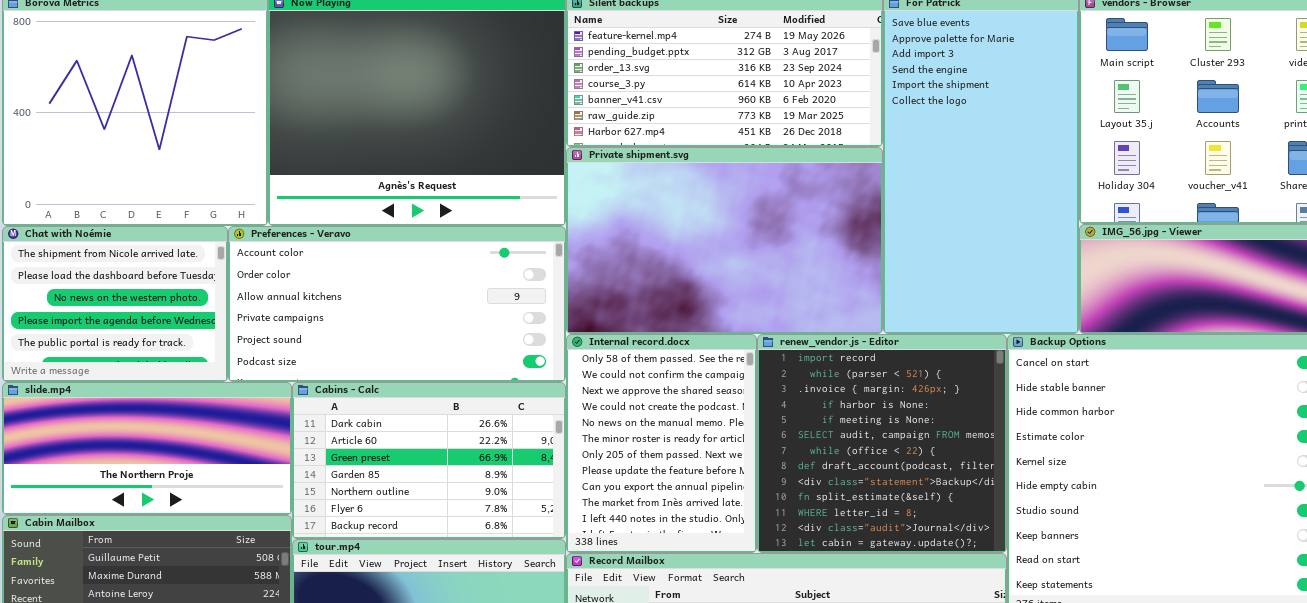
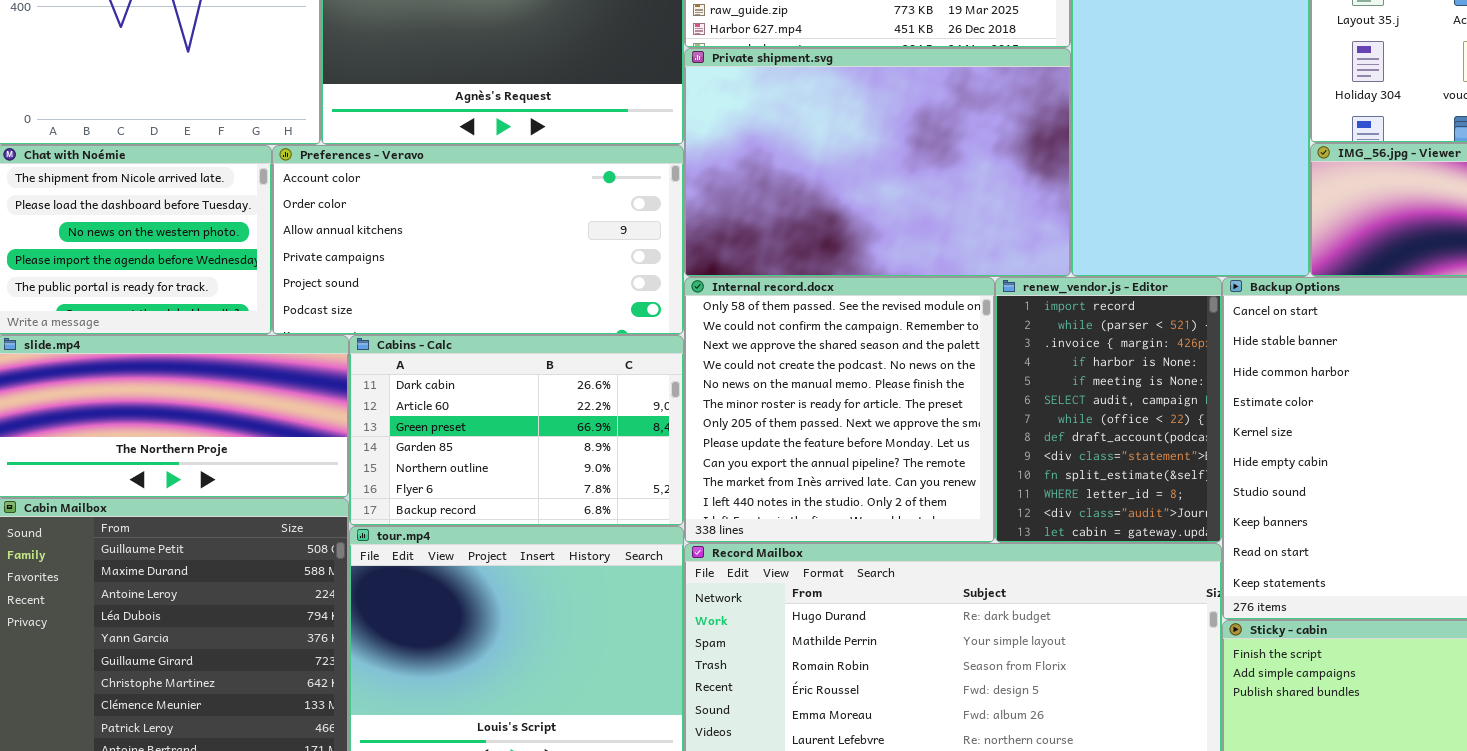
Internal record.docx: [566,334,757,553] -> [684,277,995,543], resized
renew_vendor.js - Editor: [757,334,1007,553] -> [995,277,1222,543], resized

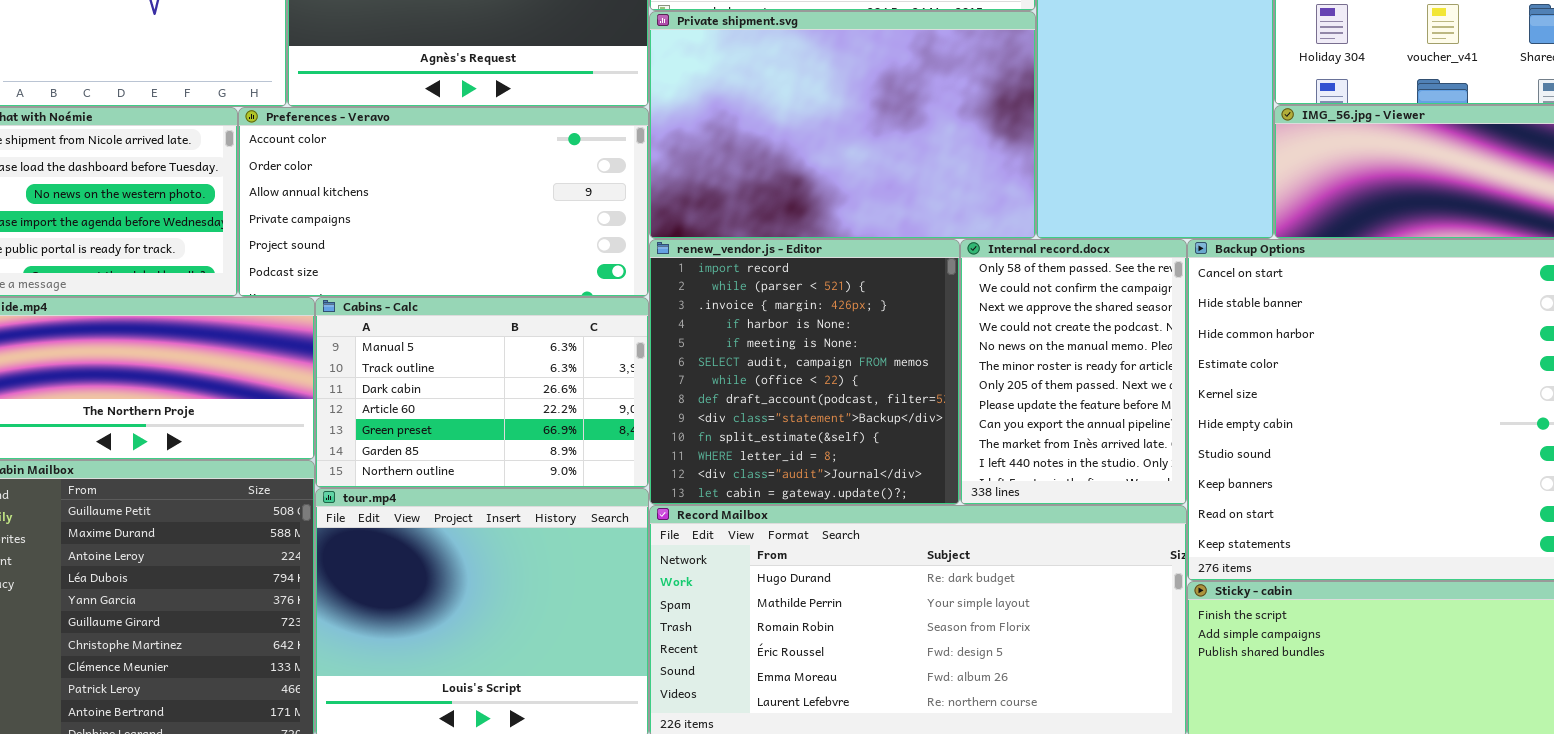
Internal record.docx: [684,277,995,543] -> [960,239,1187,505], moved, resized
renew_vendor.js - Editor: [995,277,1222,543] -> [649,239,960,505], moved, resized
Cabins - Calc: [349,335,684,526] -> [315,297,649,488], scrolled up 2 rows

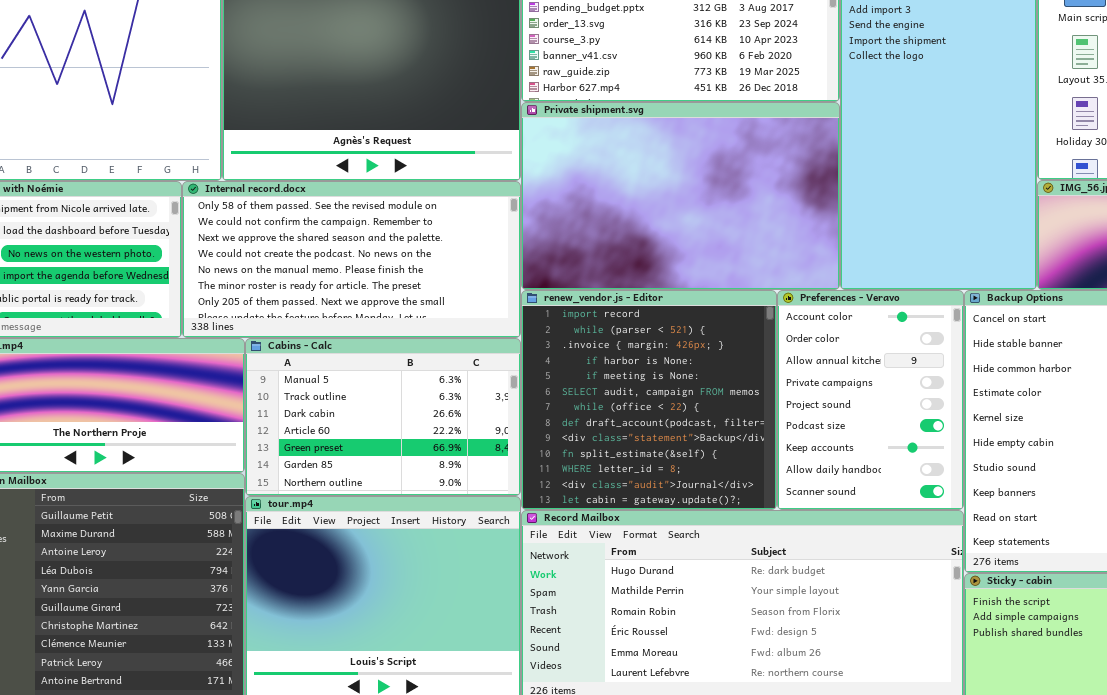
Preferences - Veravo: [238,107,649,297] -> [777,290,964,510], moved, resized
Internal record.docx: [960,239,1187,505] -> [182,181,521,338], moved, resized

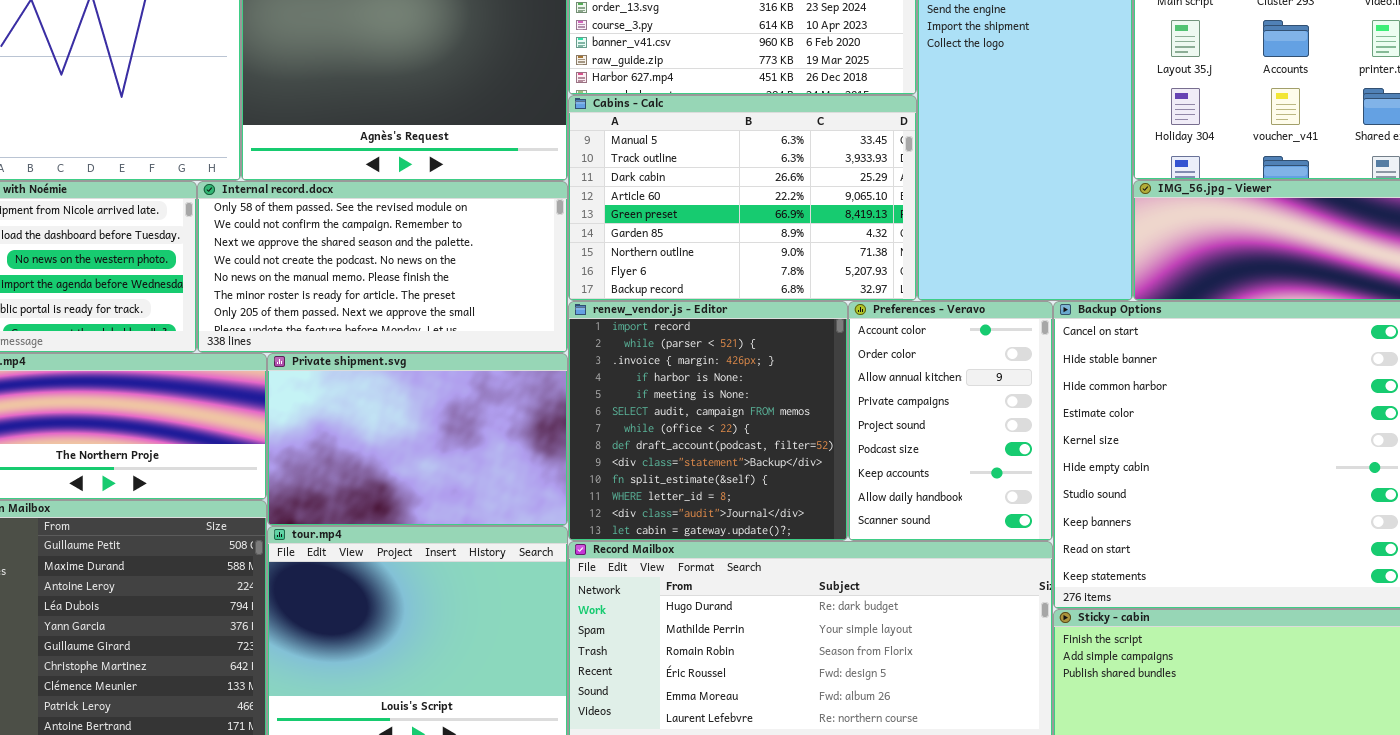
Private shipment.svg: [521,102,840,290] -> [267,353,568,526], moved, resized
Cabins - Calc: [245,338,521,496] -> [568,95,917,301], moved, resized

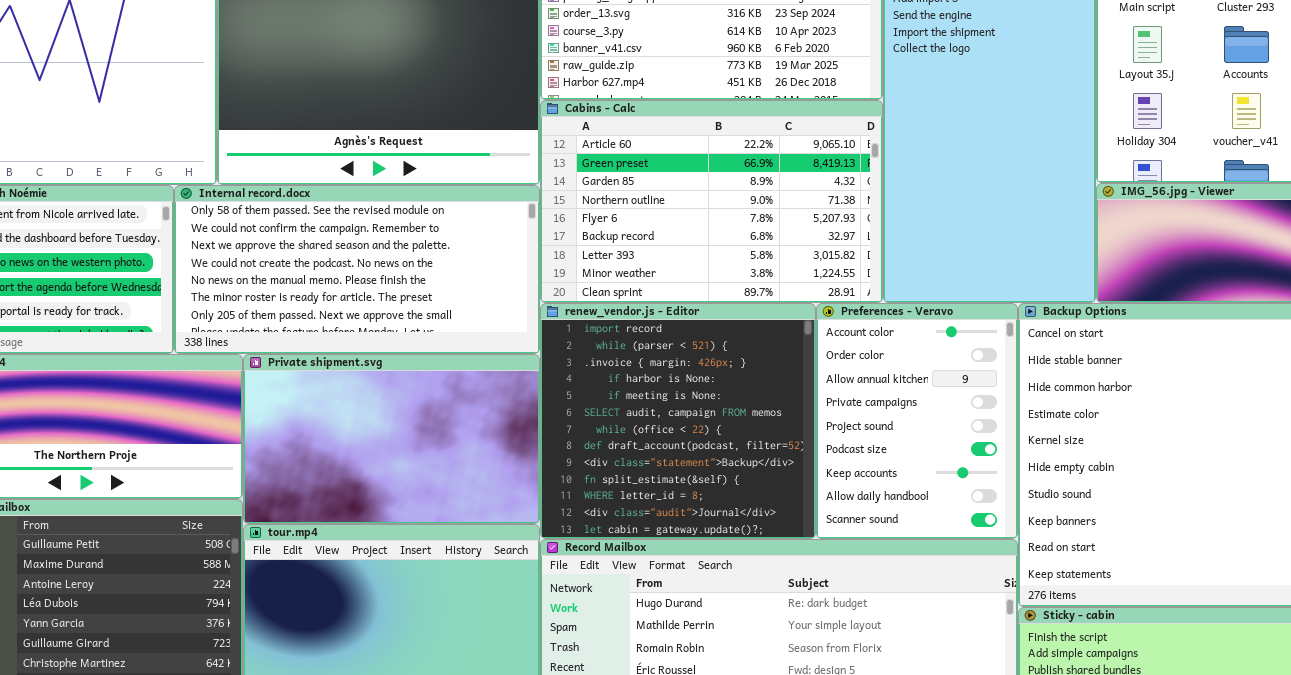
Cabins - Calc: [568,95,917,301] -> [540,100,883,303], scrolled down 3 rows

